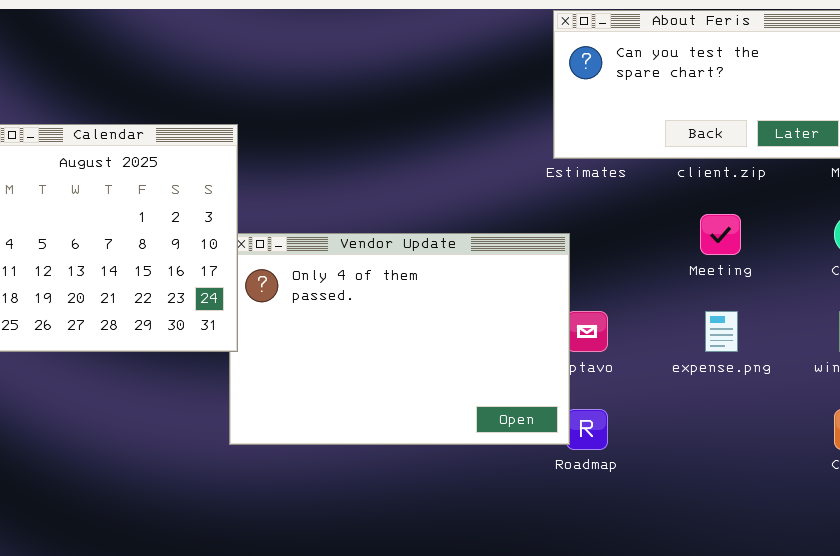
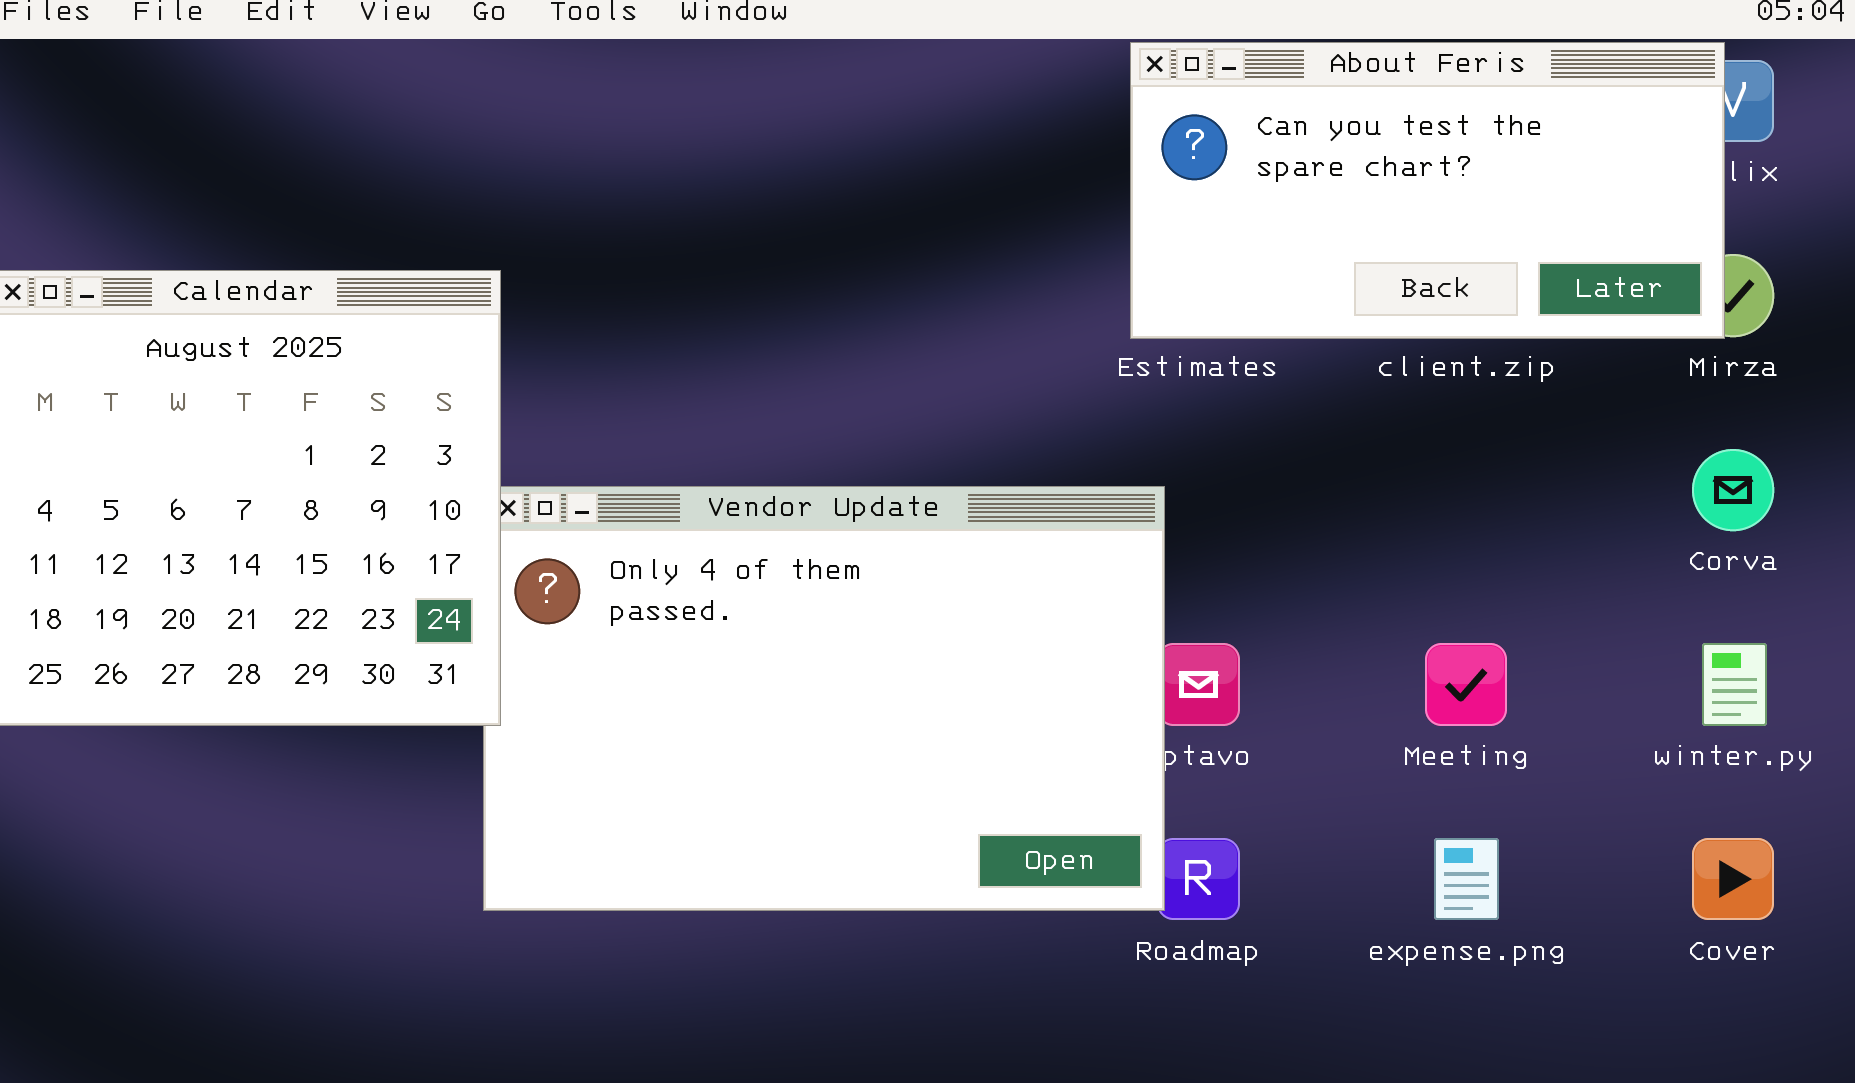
Meeting: [700,214,741,255] -> [1425,643,1507,726], moved
expense.png: [705,311,738,352] -> [1434,838,1499,920], moved

